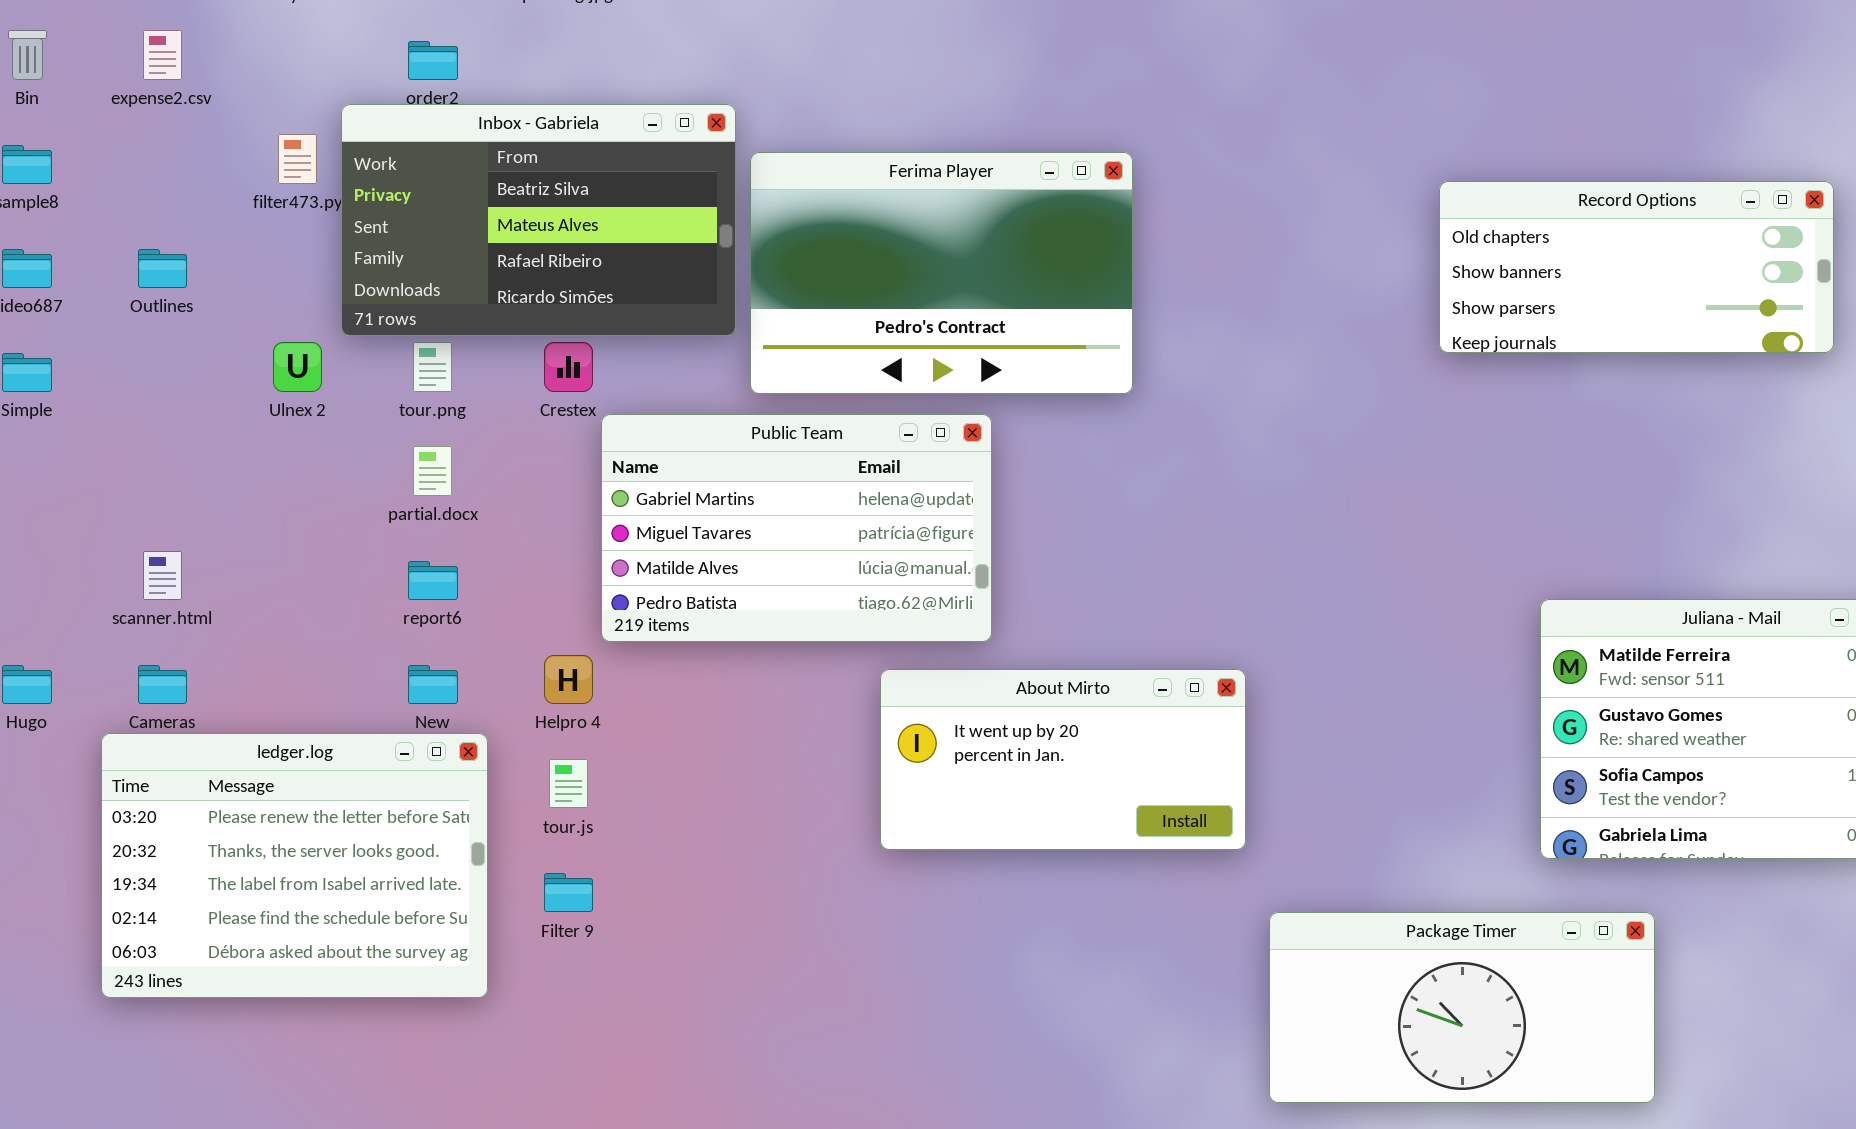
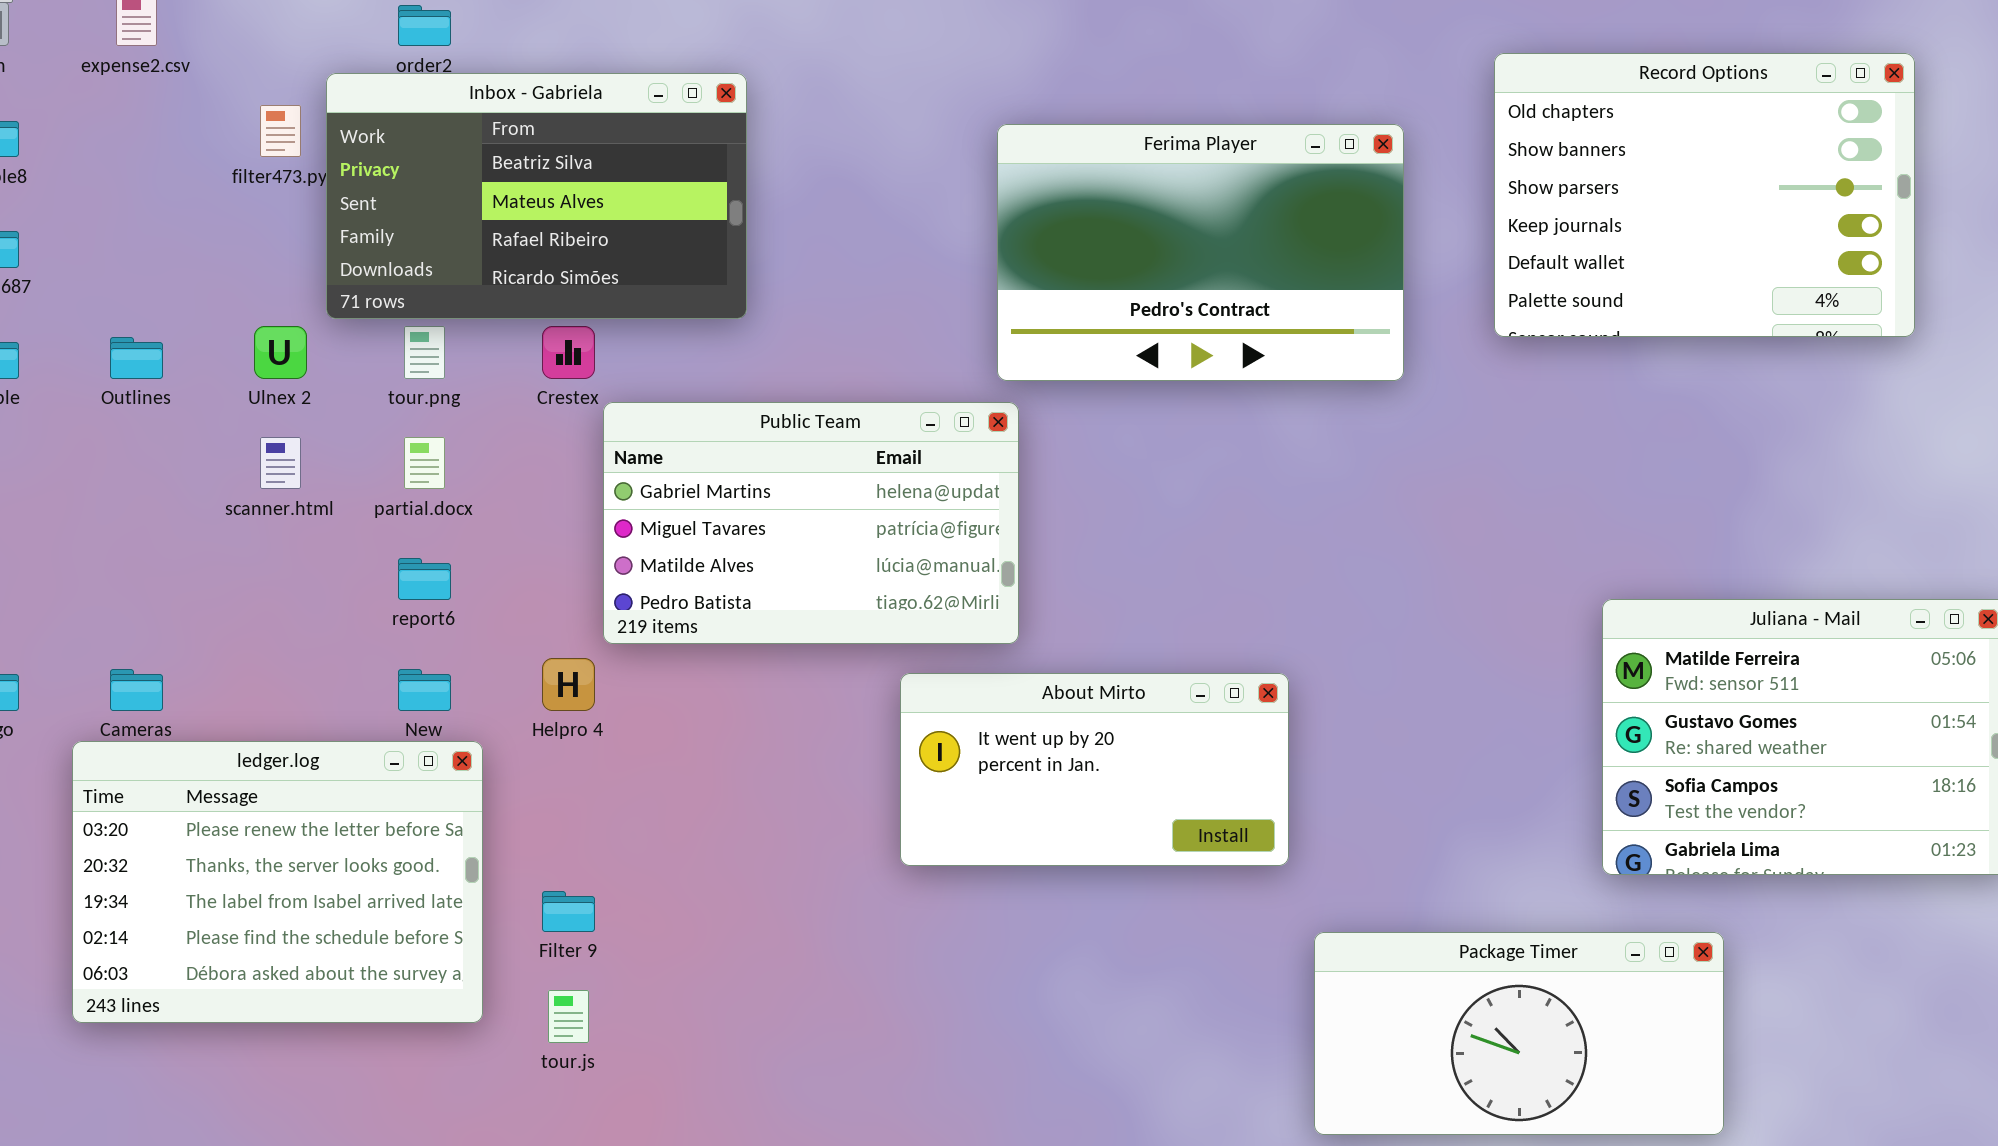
Ferima Player: [750,152,1133,394] -> [997,124,1404,381], moved
Record Options: [1439,181,1834,353] -> [1494,53,1915,337], resized
Outlines: [138,249,187,288] -> [110,337,163,379], moved
scanner.html: [143,551,182,600] -> [260,437,301,489], moved
tour.js: [549,759,588,808] -> [548,990,589,1043], moved

